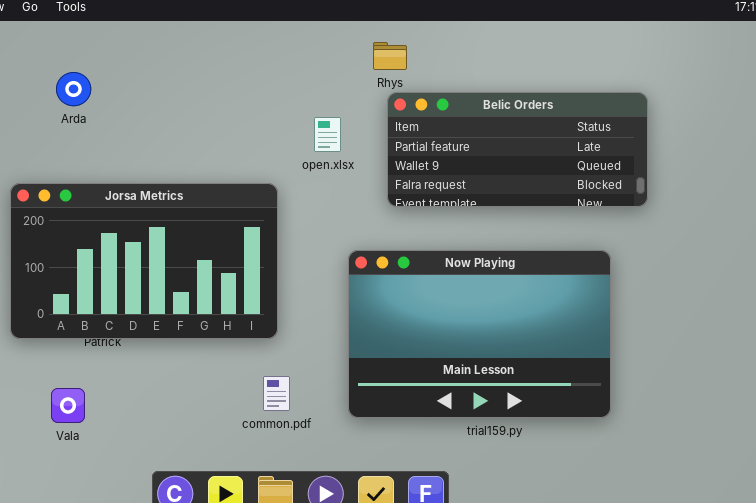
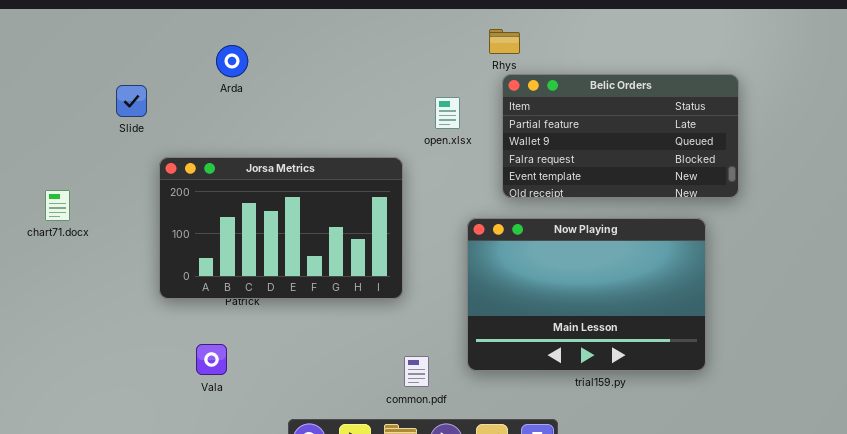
Arda: [56,72,91,106] -> [216,45,248,77], moved
Belic Orders: [387,92,648,207] -> [502,74,739,198], resized
common.pdf: [263,376,290,411] -> [404,356,429,387], moved

